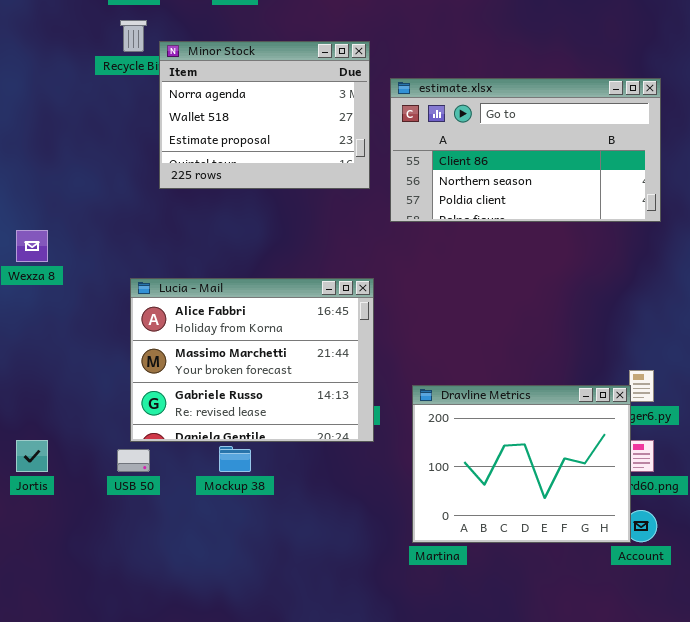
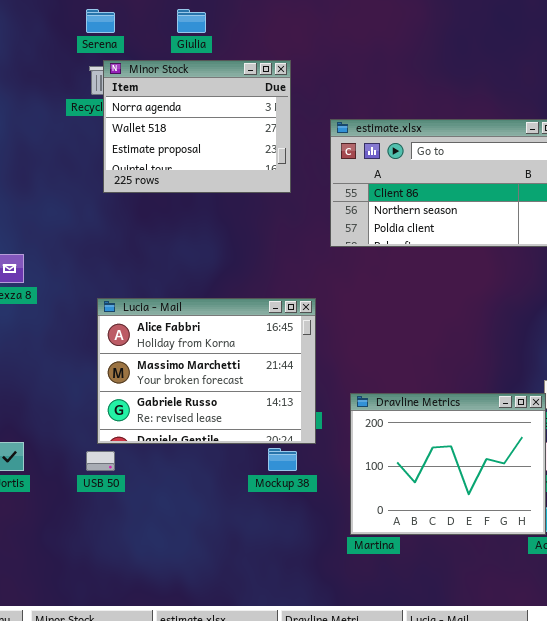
Minor Stock: [159,41,370,189] -> [103,60,291,193], moved
Mockup 38: [219,446,251,472] -> [268,448,297,471], moved

